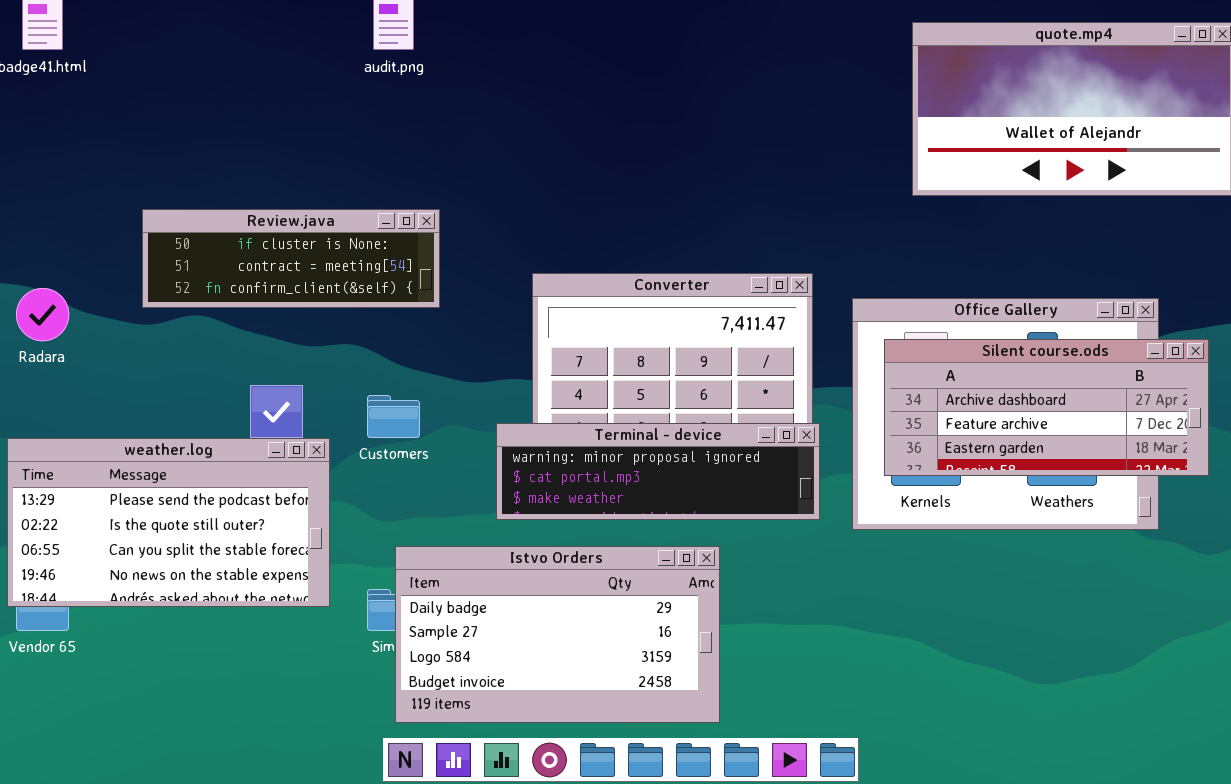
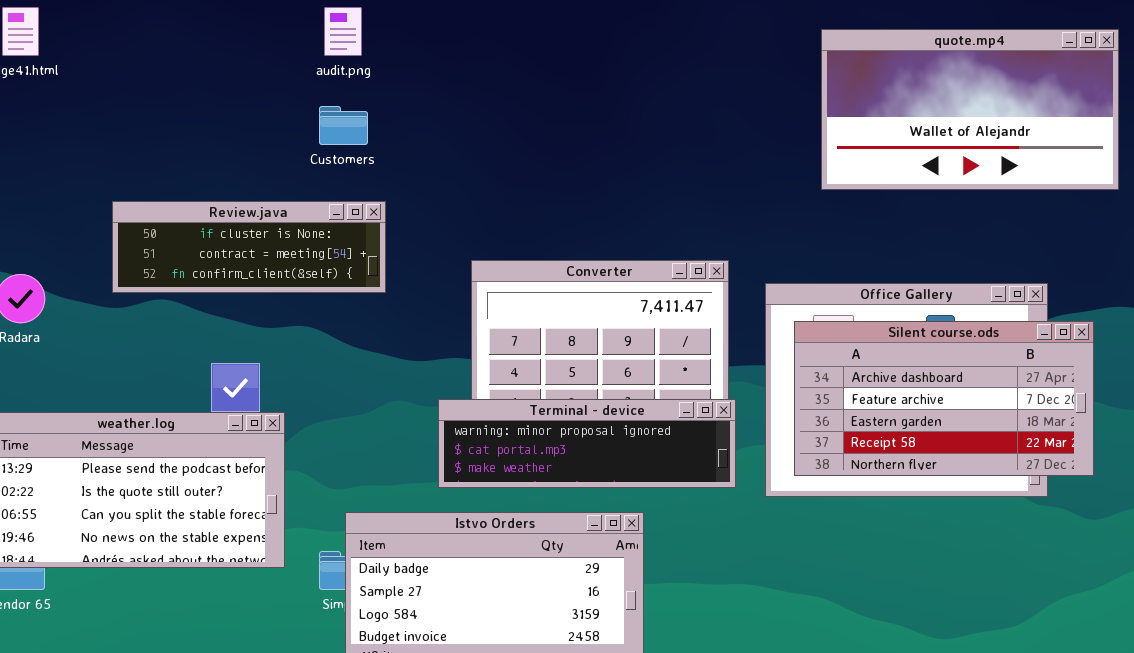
Silent course.ods: [884,339,1209,476] -> [794,321,1094,476], resized
Customers: [367,395,420,438] -> [319,106,368,145], moved

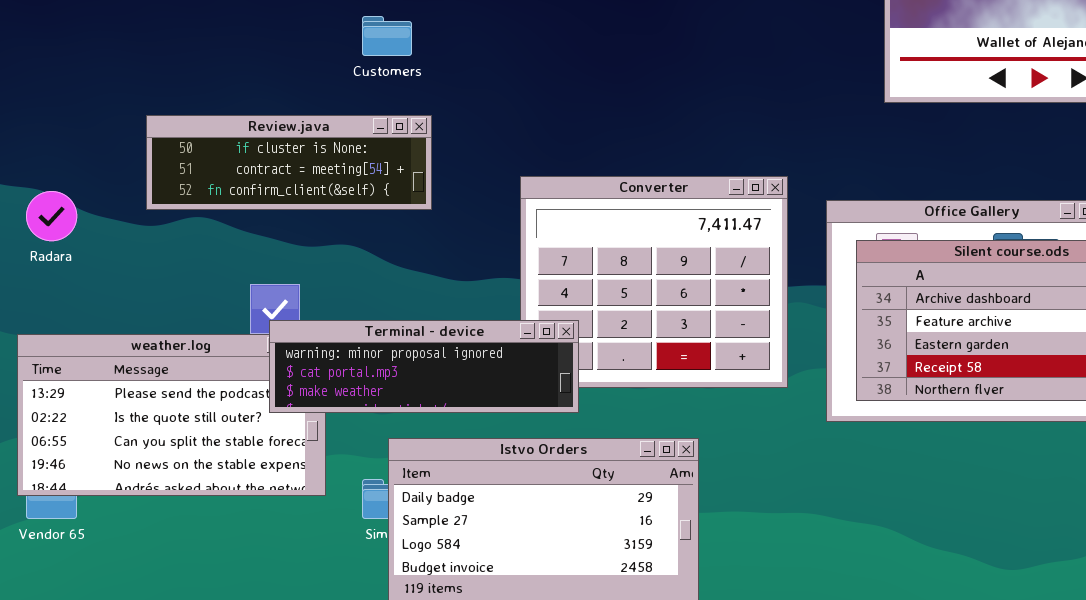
Terminal - device: [438,399,736,488] -> [269,320,579,413], moved

